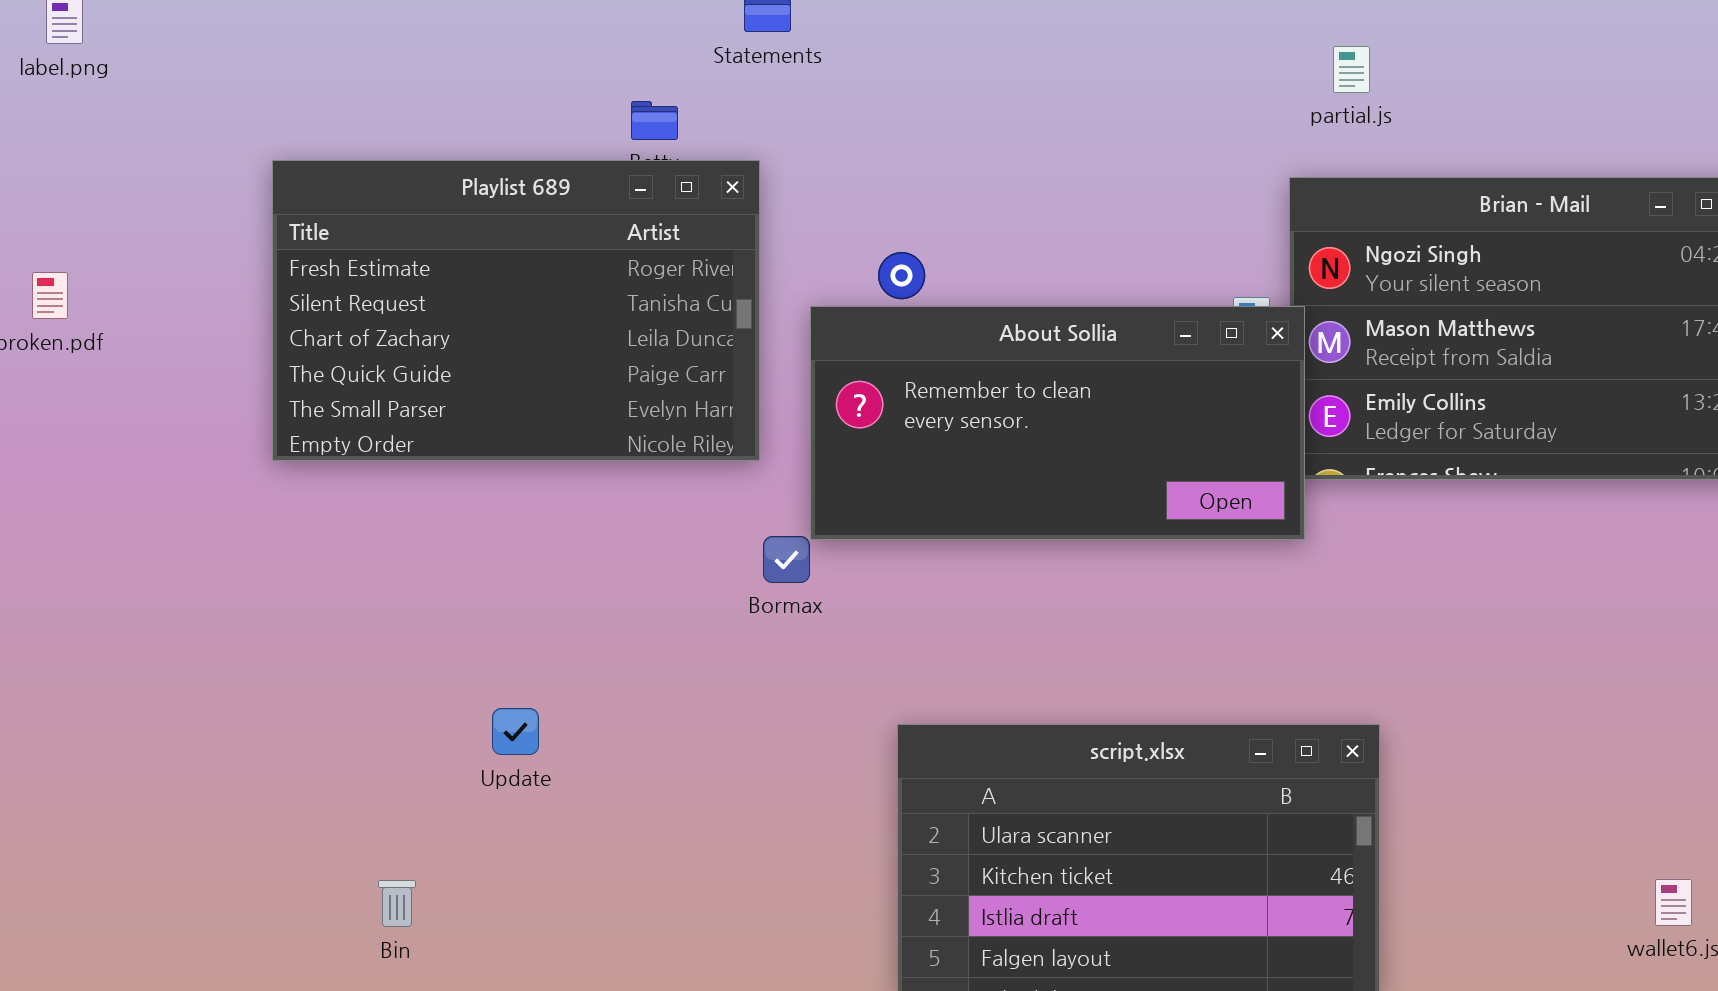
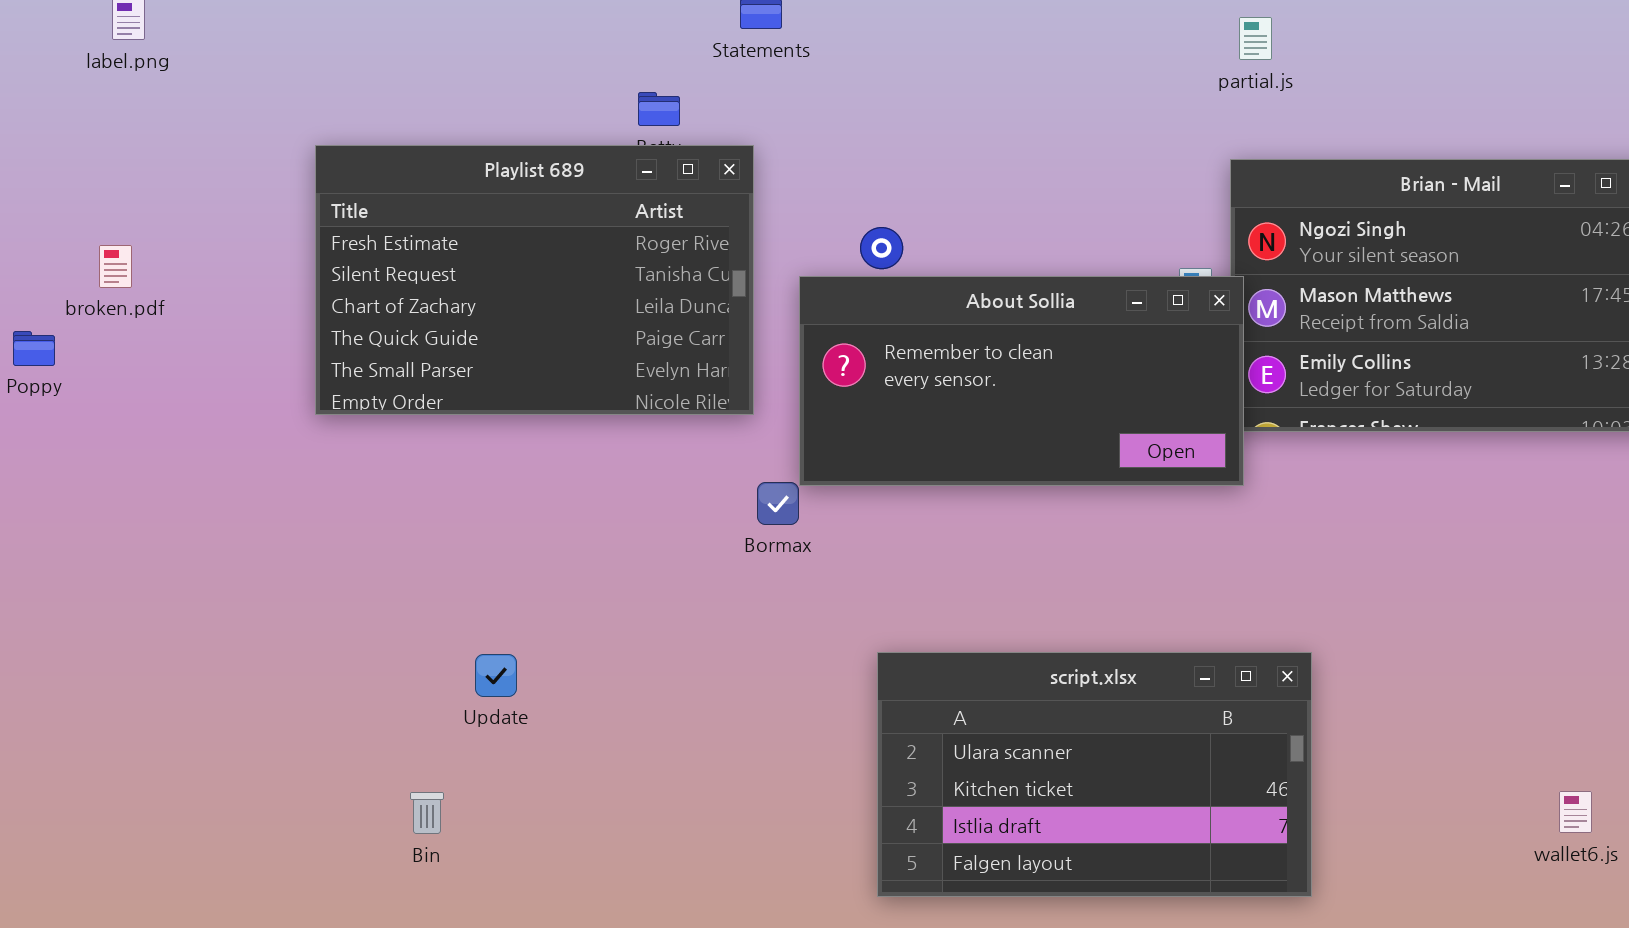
partial.js: [1333,46,1370,93] -> [1239,17,1272,60], moved
Update: [492,708,539,755] -> [475,654,517,697], moved

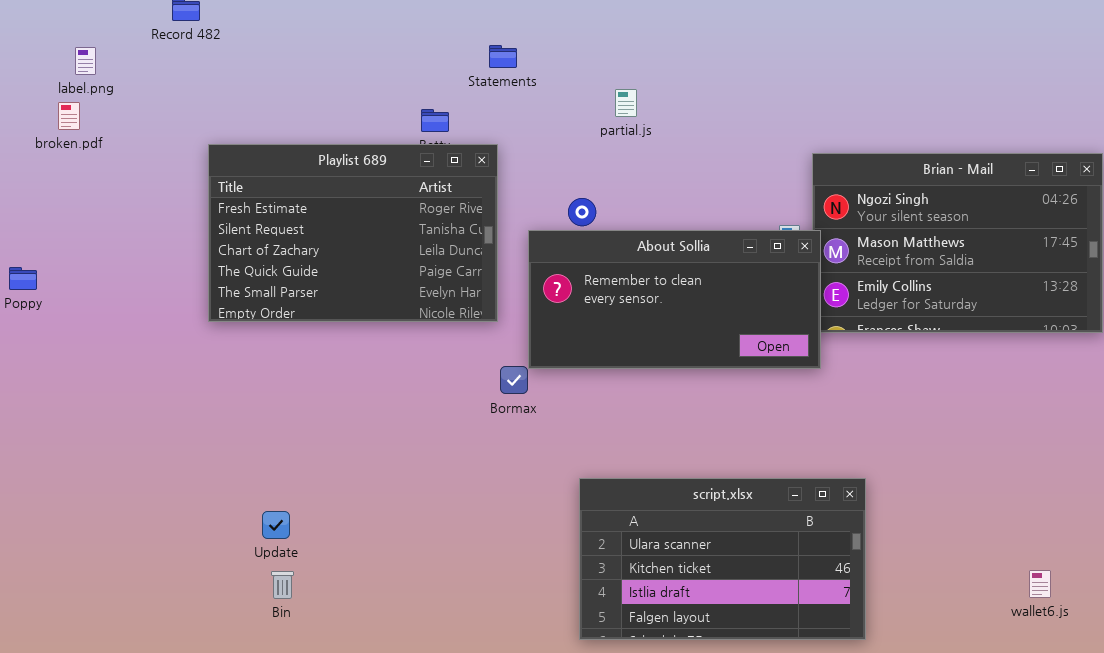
partial.js: [1239,17,1272,60] -> [615,89,637,117], moved
broken.pdf: [99,245,132,288] -> [58,102,80,130], moved
Update: [475,654,517,697] -> [262,511,290,539], moved

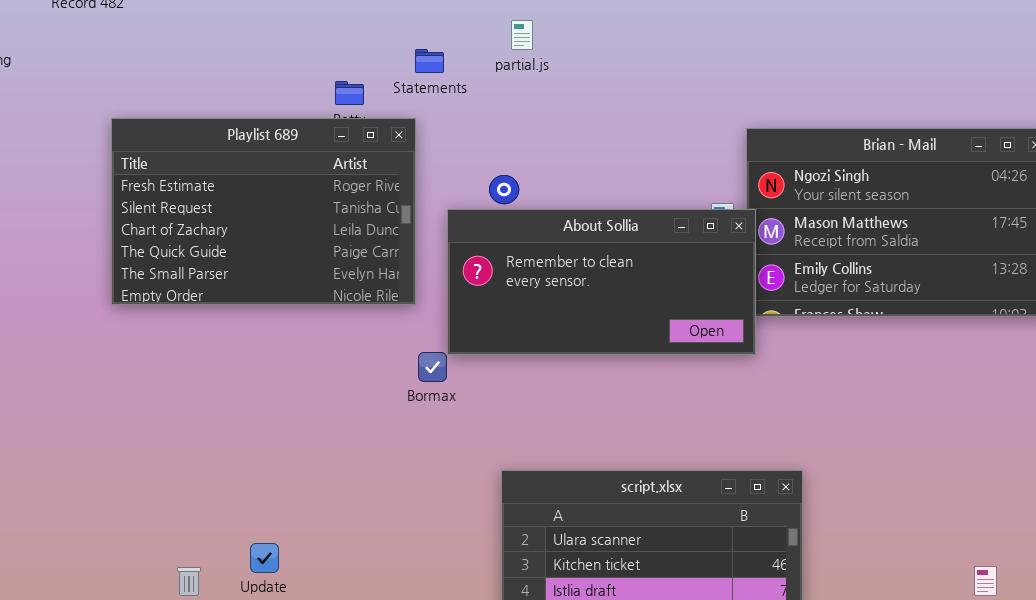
Statements: [489,45,517,68] -> [415,49,444,73], moved
partial.js: [615,89,637,117] -> [511,20,533,50], moved
Update: [262,511,290,539] -> [250,543,279,573], moved

